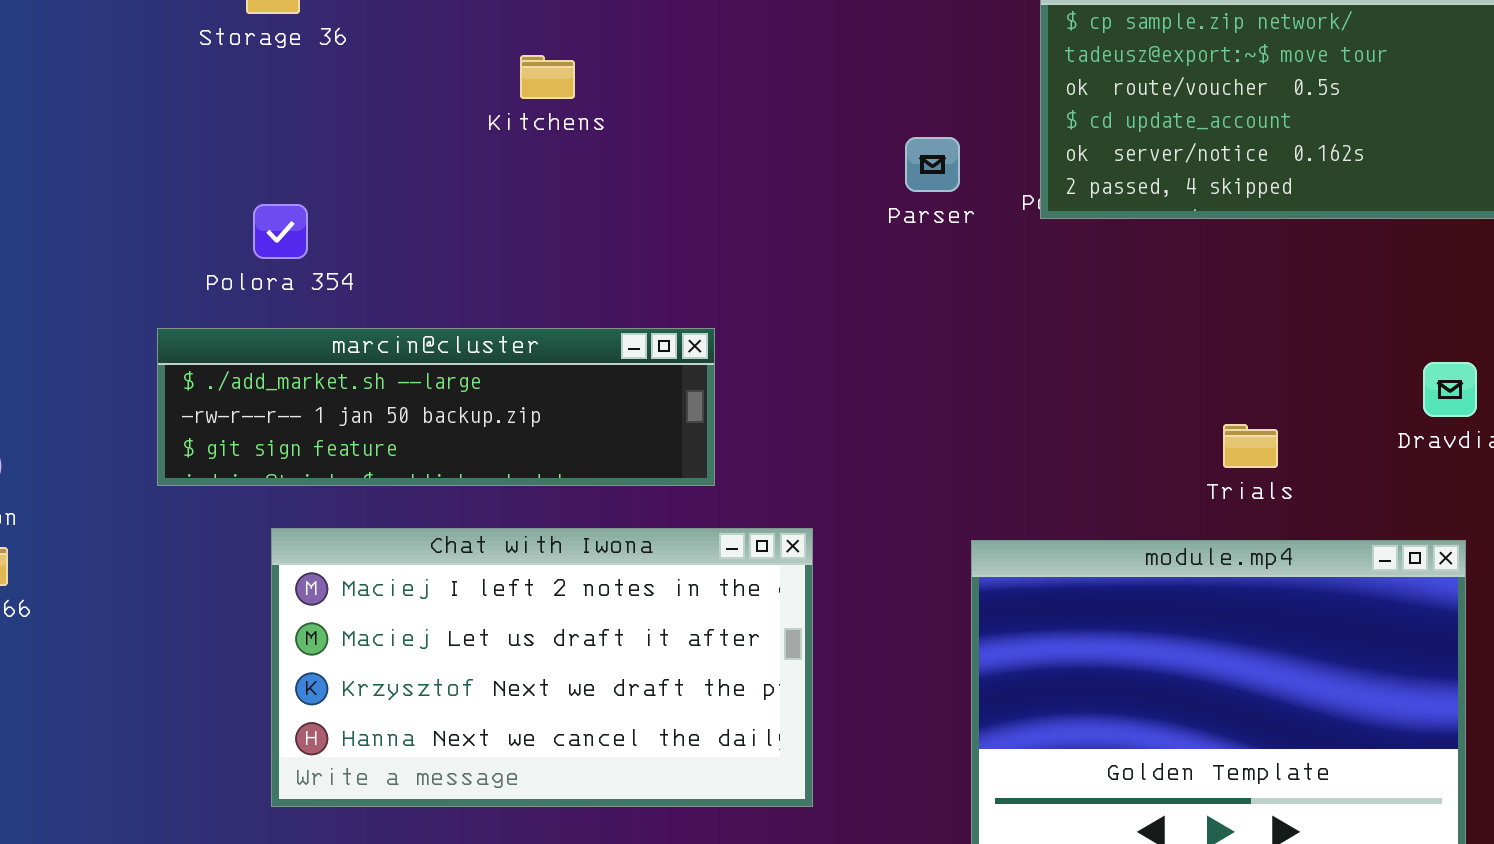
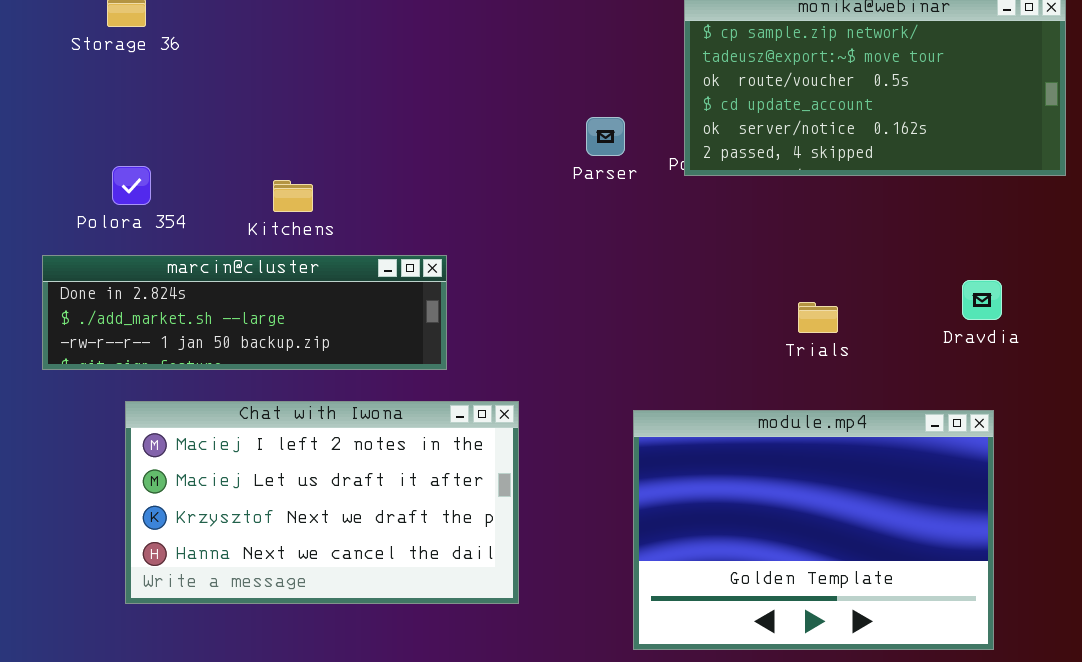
Kitchens: [520,55,575,99] -> [273,180,313,212], moved
marcin@cluster: [157,328,715,486] -> [42,255,447,370], scrolled up 1 row
Trials: [1223,424,1278,468] -> [798,302,838,333], moved

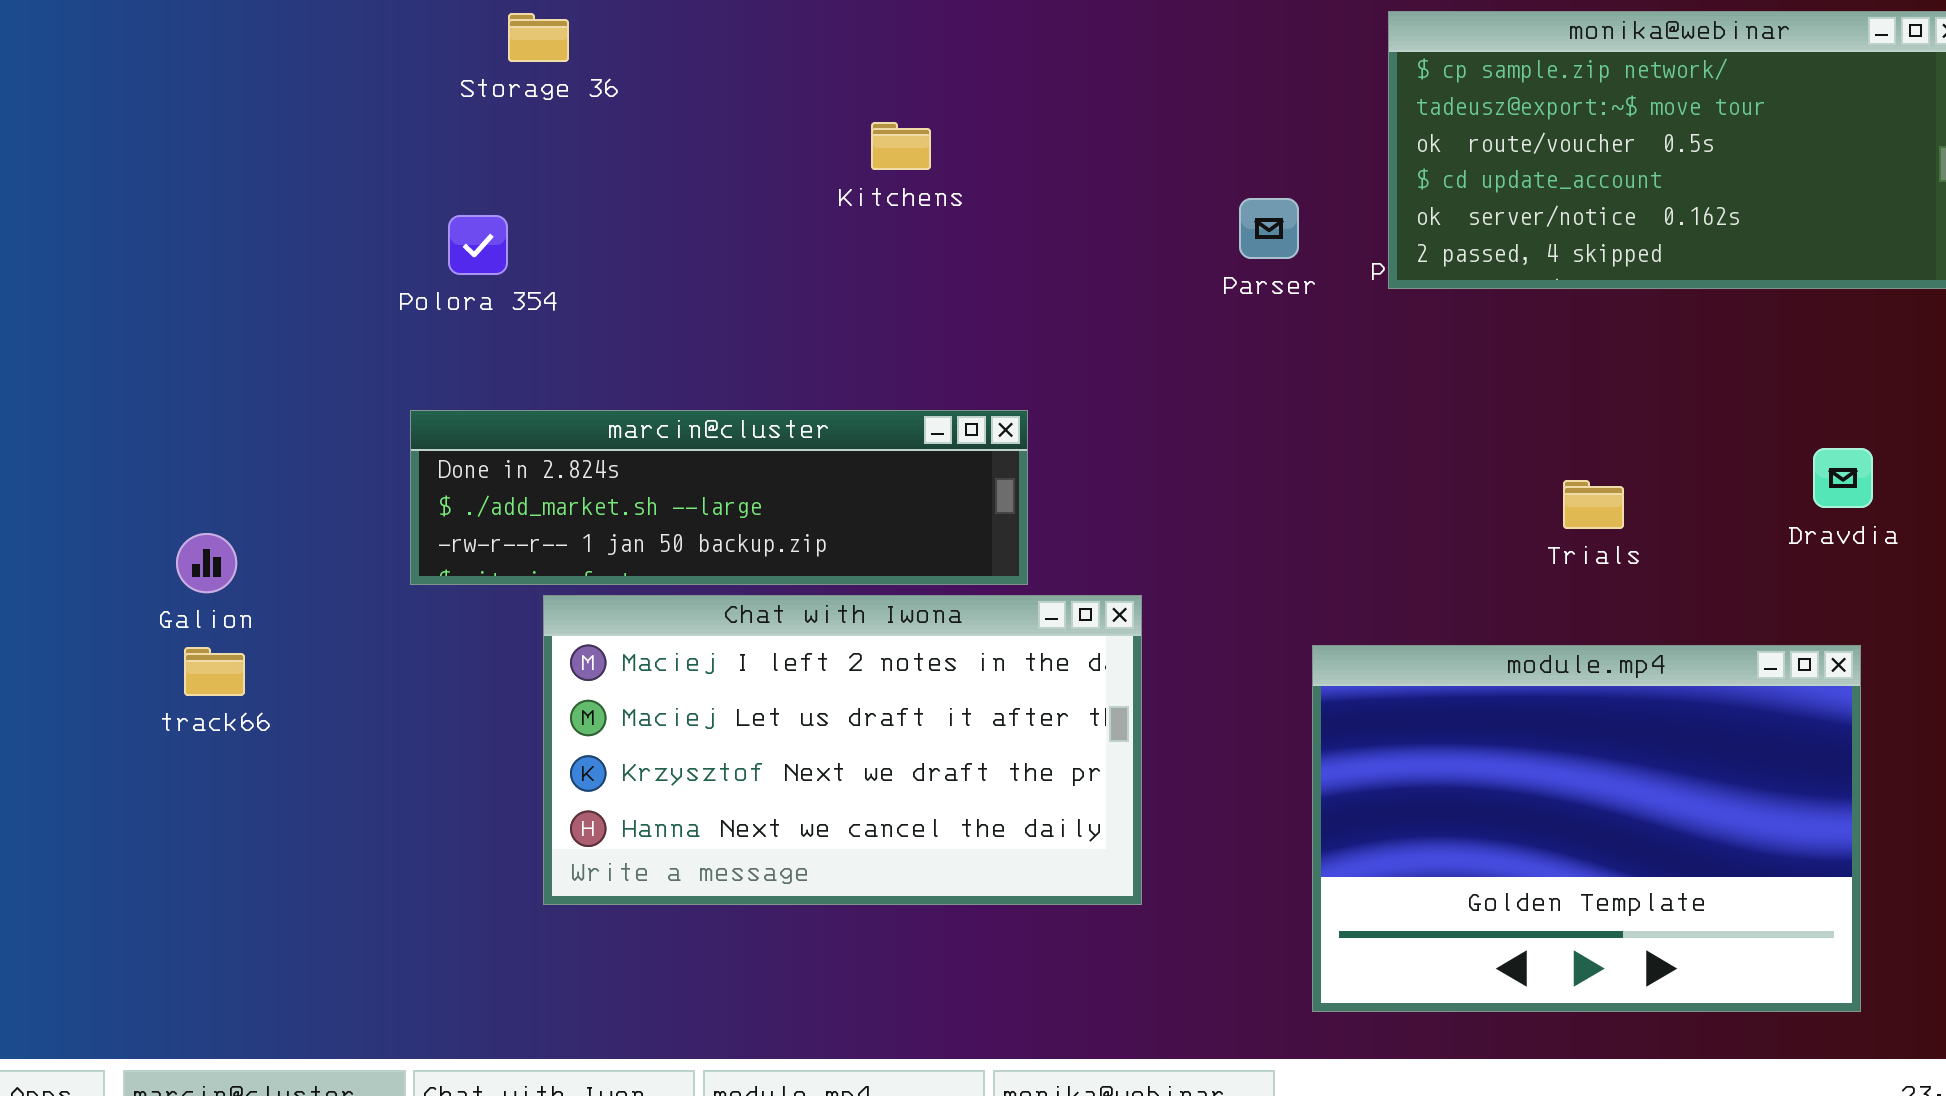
Polora 354: [112,166,151,205] -> [448,215,508,275], moved
Kitchens: [273,180,313,212] -> [871,122,931,170], moved
Chat with Iwona: [125,401,519,604] -> [543,595,1142,905], moved

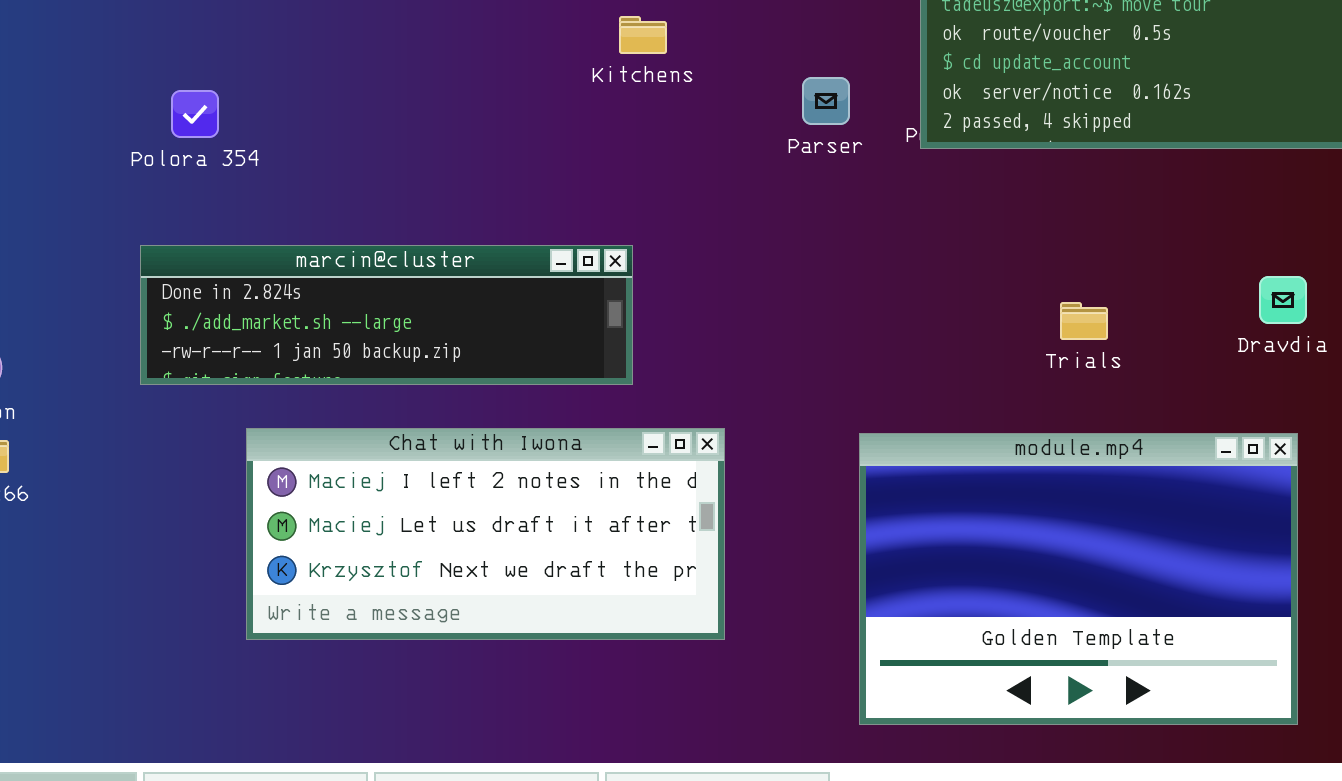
Kitchens: [871,122,931,170] -> [619,16,667,54], moved
Chat with Iwona: [543,595,1142,905] -> [246,428,725,640], resized

